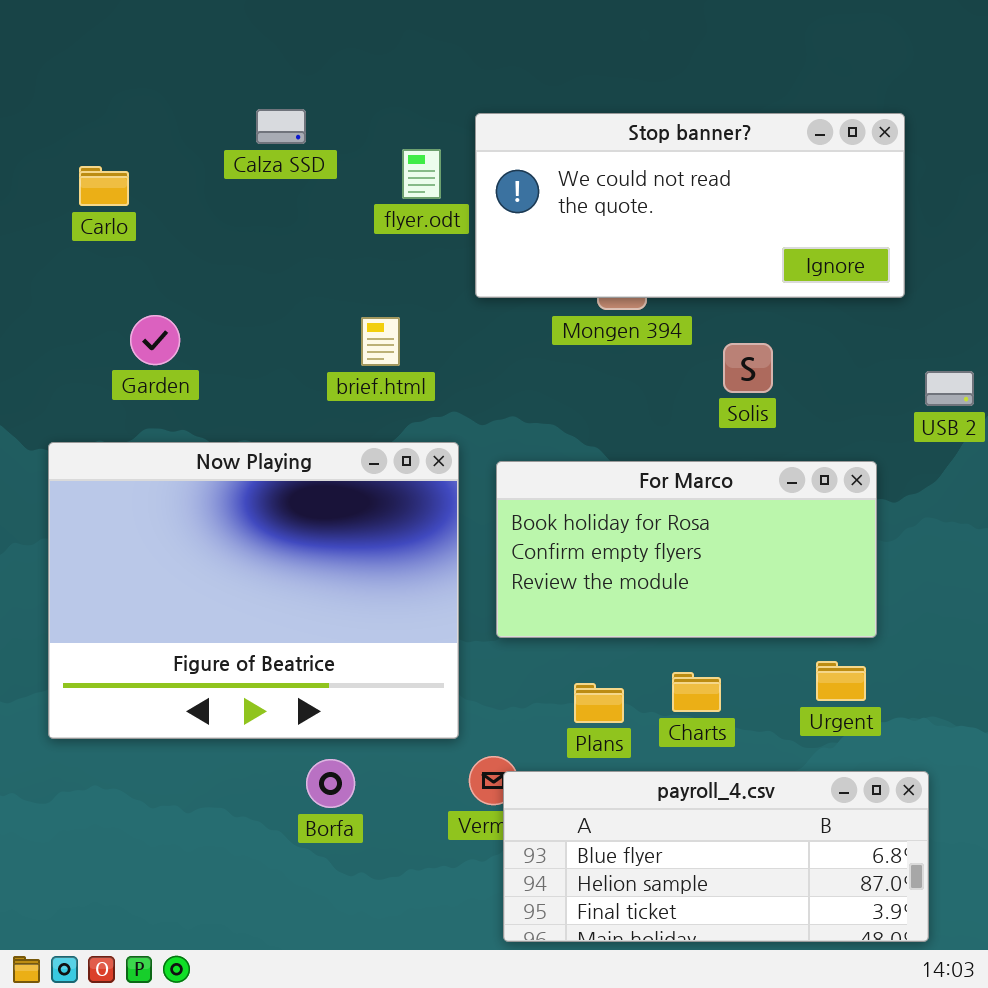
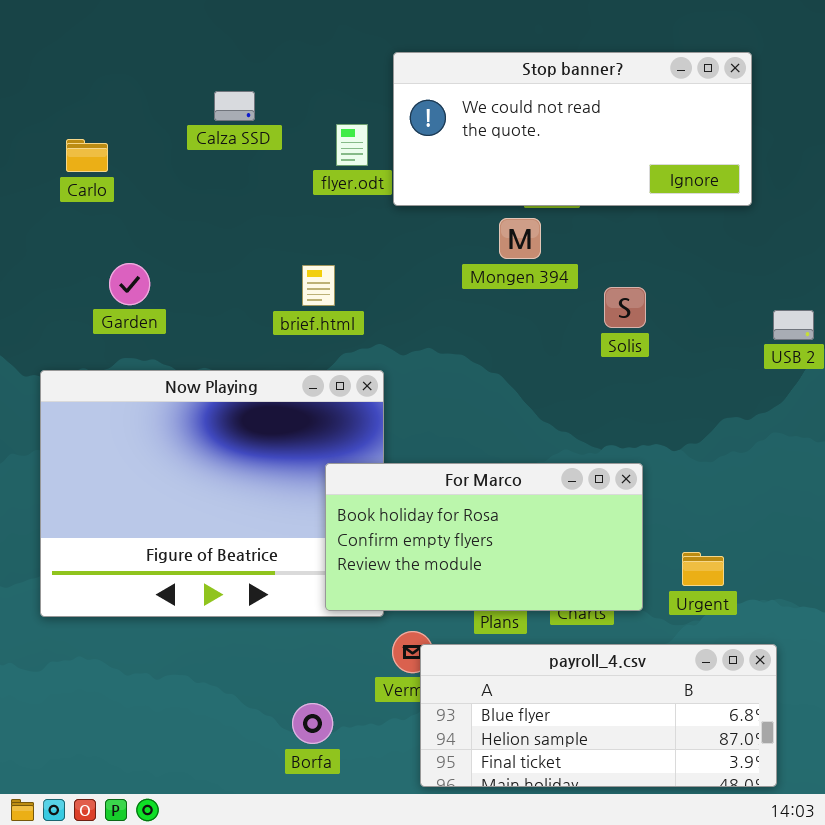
Stop banner?: [475,113,905,298] -> [393,52,752,206], moved
For Marco: [496,461,877,638] -> [325,463,643,611], moved
Borfa: [306,759,355,808] -> [292,703,333,744], moved

